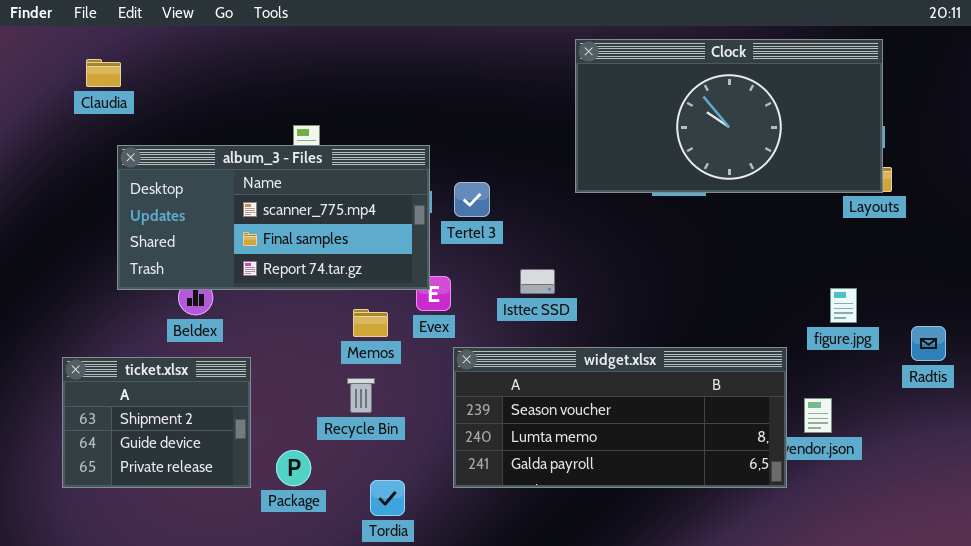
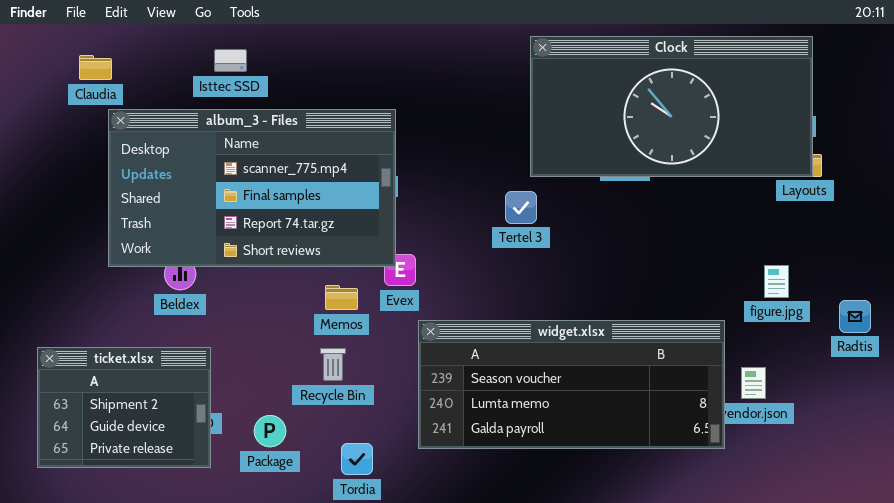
album_3 - Files: [117,145,430,290] -> [108,109,396,267], resized
Tertel 3: [454,182,490,217] -> [505,191,537,224], moved
Isttec SSD: [520,269,555,294] -> [214,49,247,72], moved
ticket.xlsx: [62,357,251,488] -> [37,347,211,468], moved

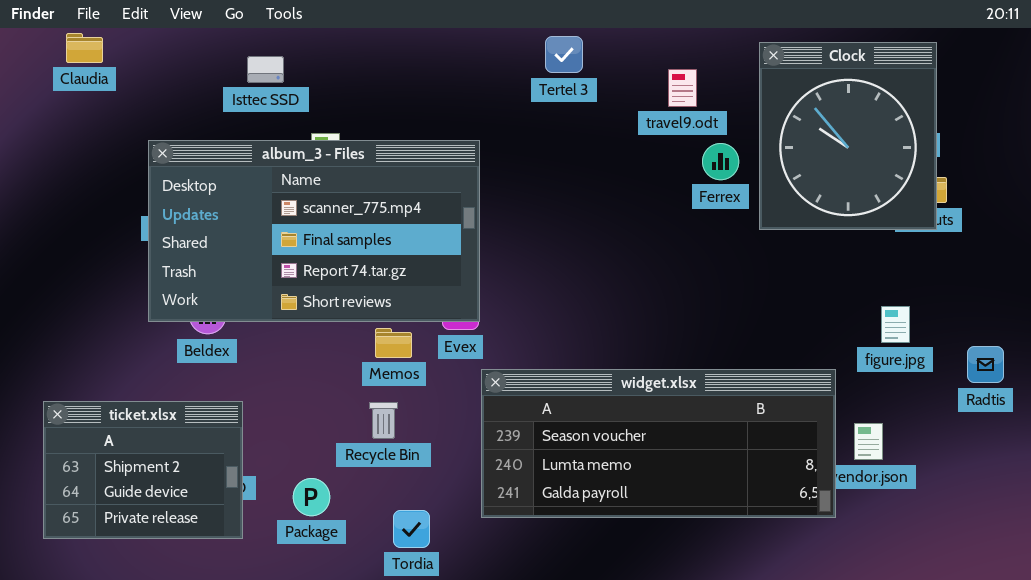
Clock: [530,36,813,177] -> [759,42,937,230], resized
Claudia: [79,55,112,80] -> [66,33,103,63], moved
album_3 - Files: [108,109,396,267] -> [148,140,480,322], moved
Tertel 3: [505,191,537,224] -> [545,36,583,73], moved

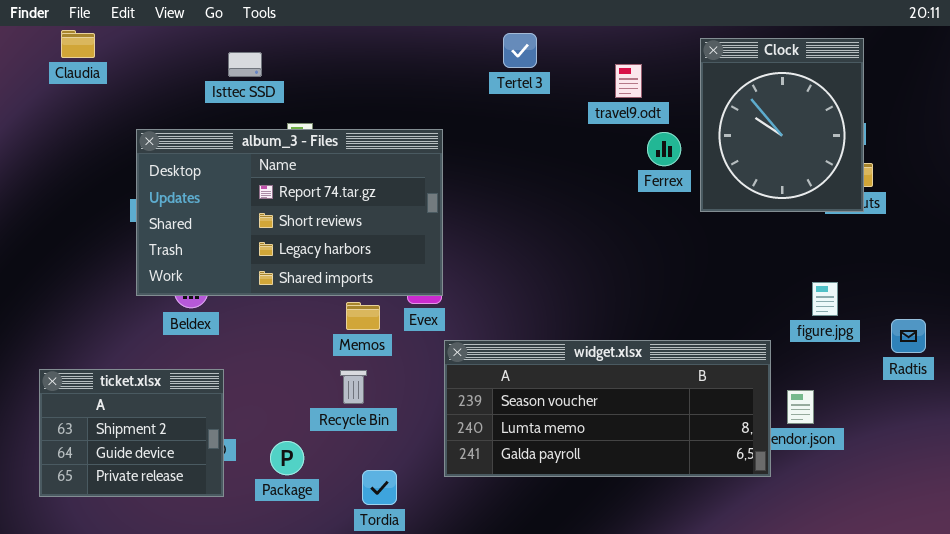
album_3 - Files: [148,140,480,322] -> [136,129,443,296], scrolled down 2 rows

